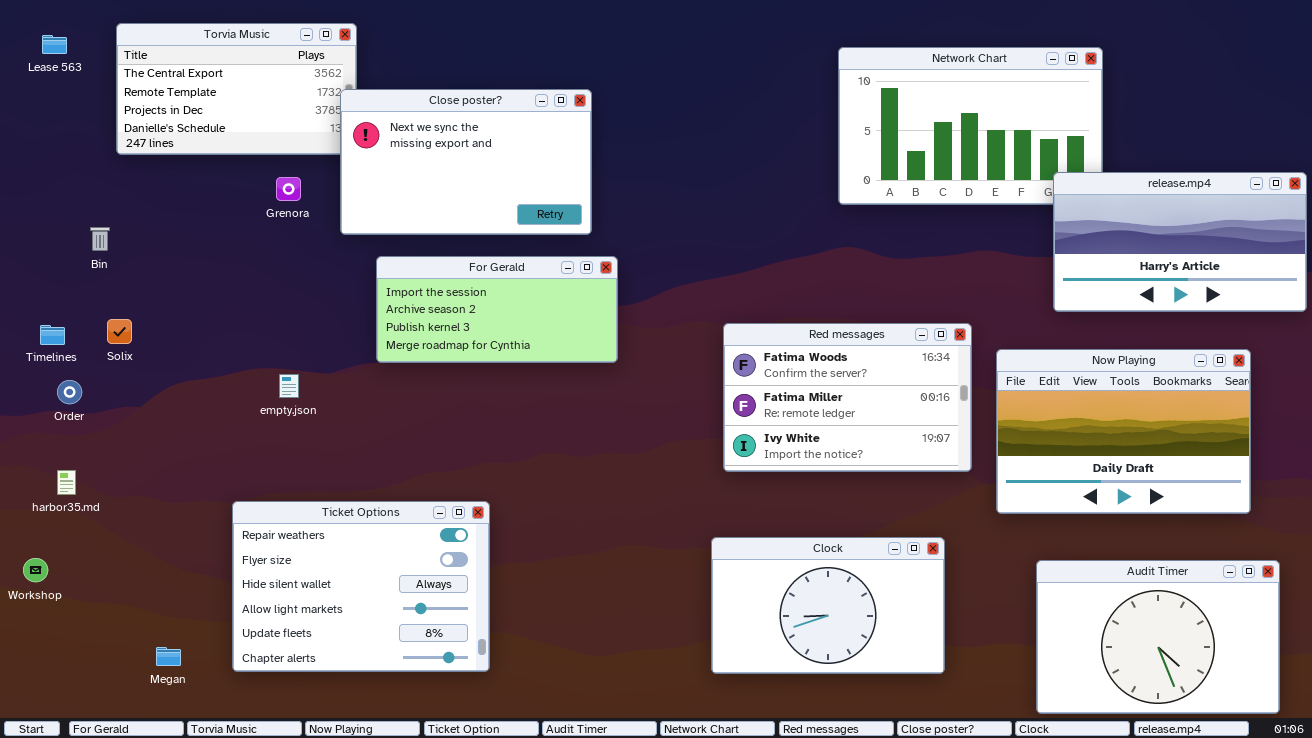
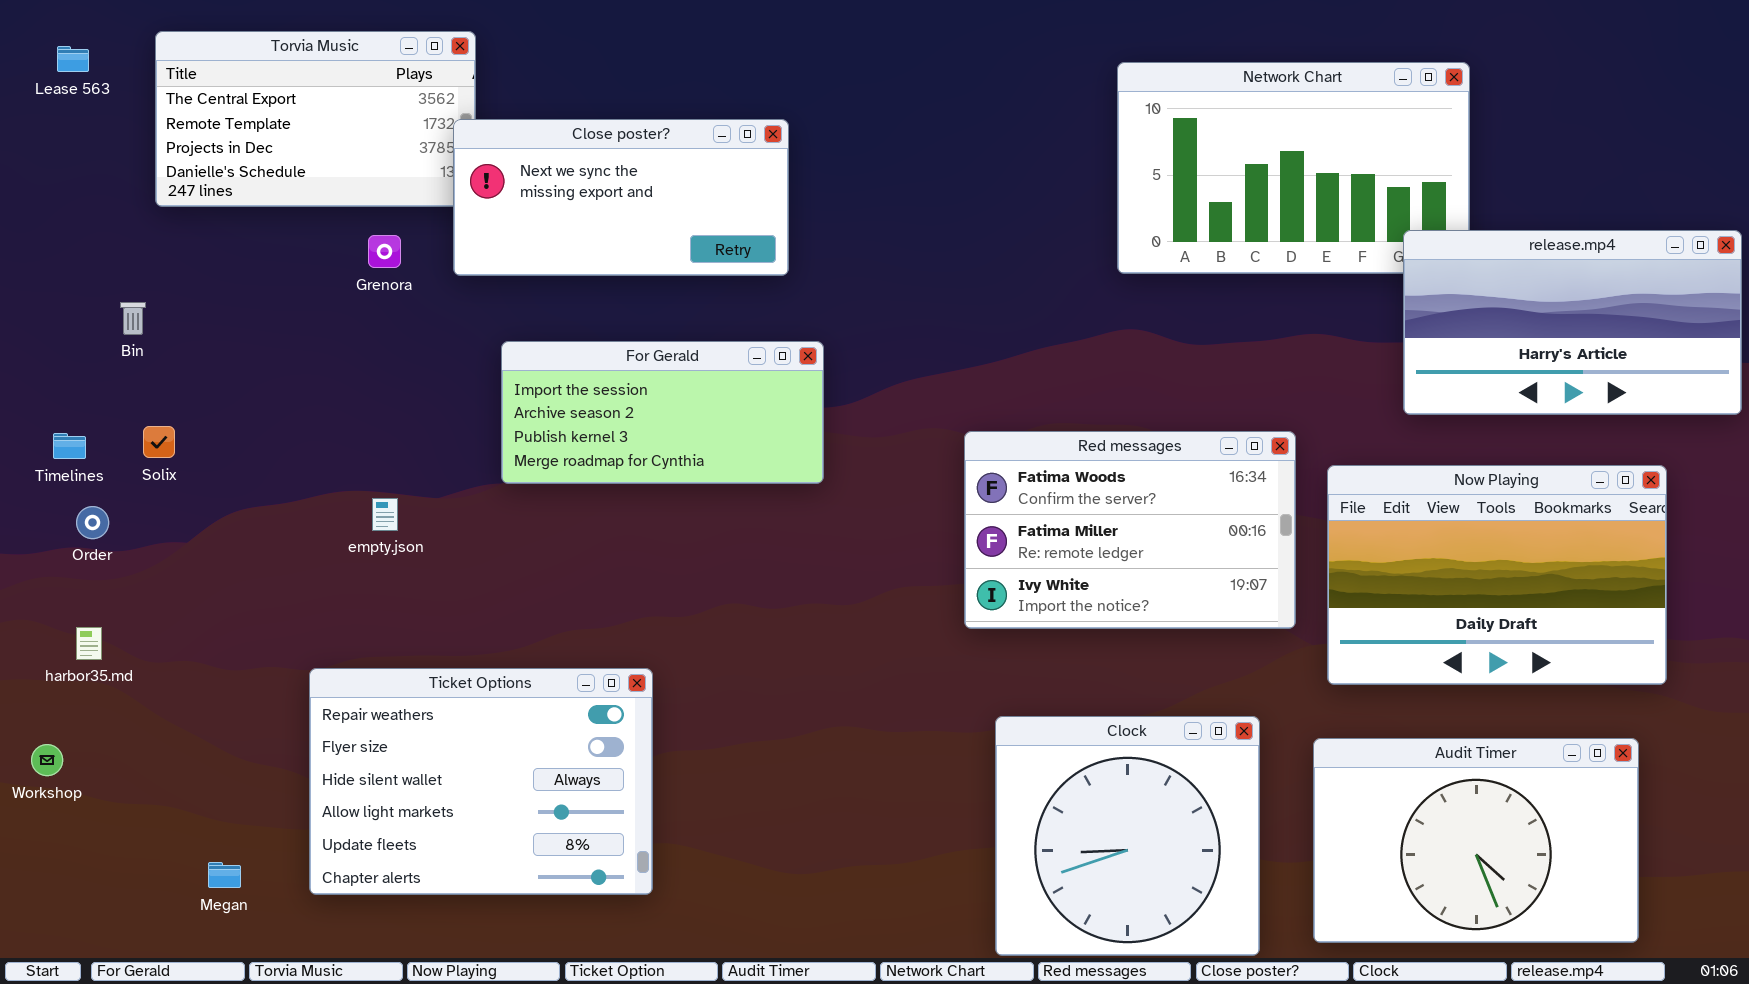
Close poster?: [340,89,592,235] -> [453,119,789,276], resized
Clock: [711,537,945,674] -> [995,716,1260,956], resized
Audit Timer: [1036,560,1280,714] -> [1313,738,1639,943], moved

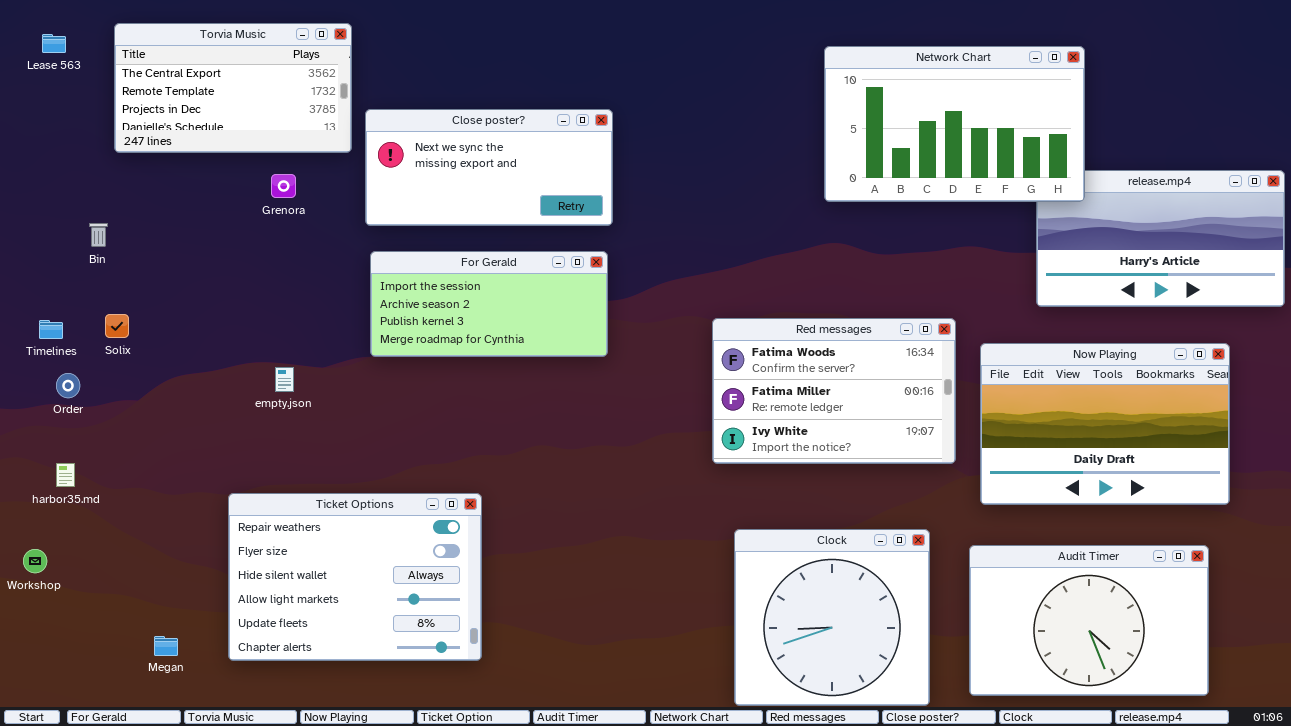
Network Chart: [1117,62,1470,274] -> [824,46,1085,202], raised
Close poster?: [453,119,789,276] -> [365,109,613,226], moved

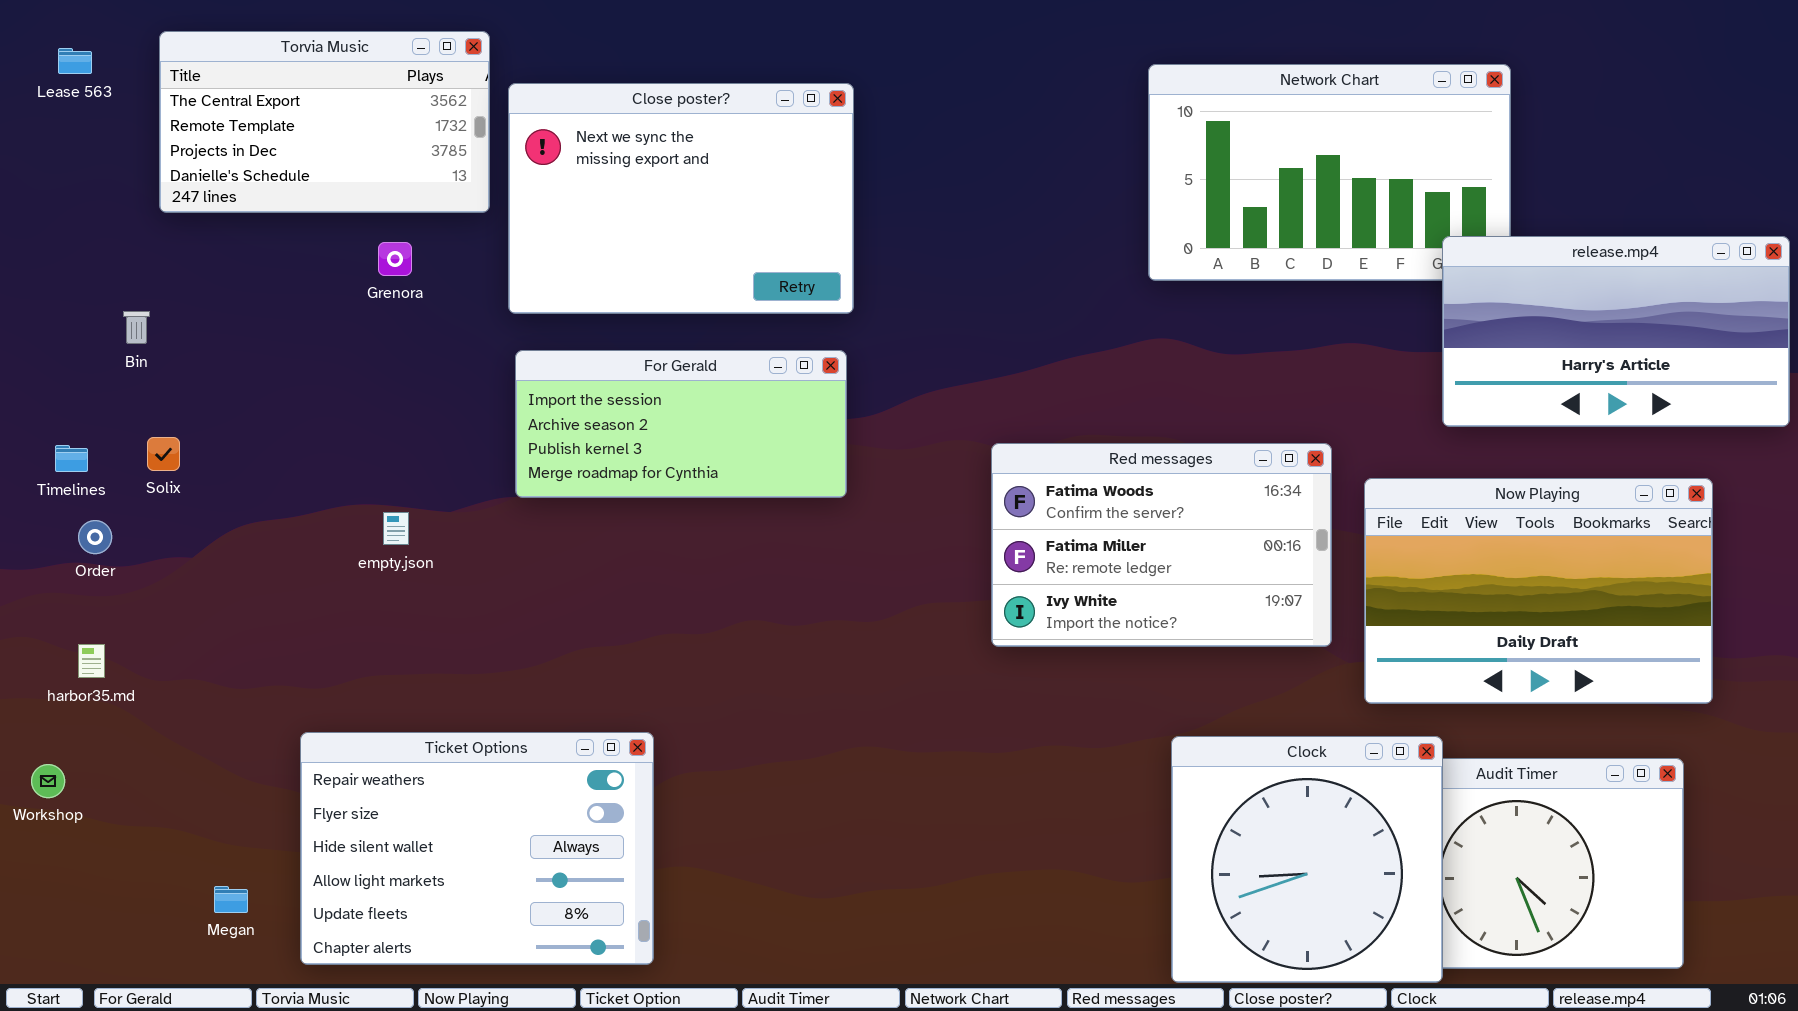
Close poster?: [365,109,613,226] -> [508,83,854,314], resized
release.mp4: [1036,170,1285,307] -> [1442,236,1790,427], raised
Ticket Options: [228,493,482,661] -> [300,732,654,965], moved
Clock: [734,529,930,706] -> [1171,736,1443,983], moved

